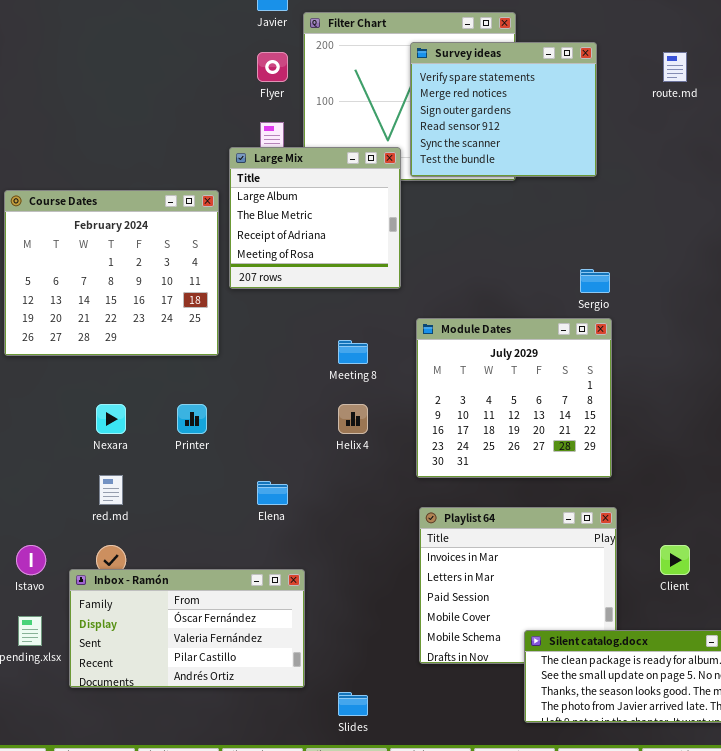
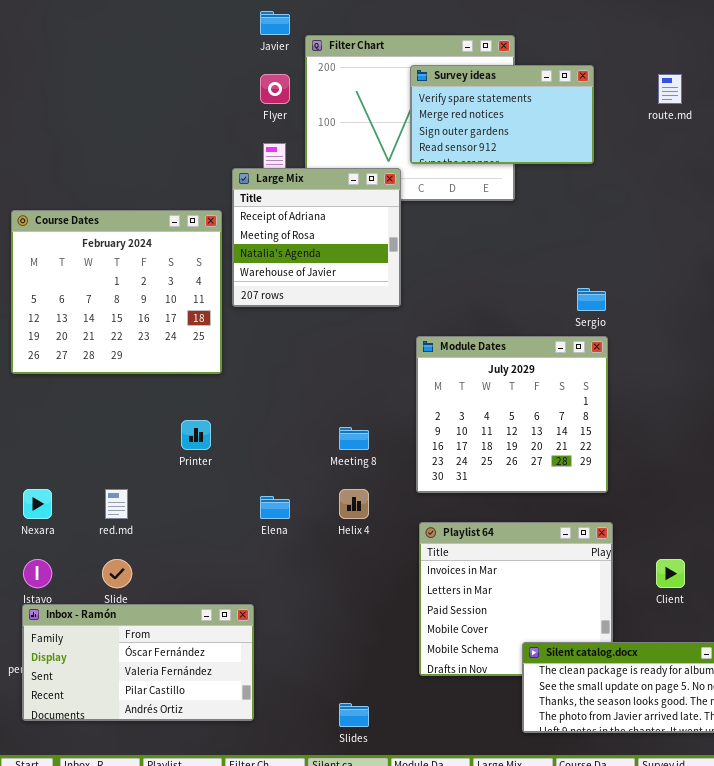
Survey ideas: [410,42,597,177] -> [410,65,594,164], resized
Large Mix: [229,147,401,289] -> [232,168,401,307], scrolled down 2 rows
Meeting 8: [338,340,368,364] -> [339,427,369,450], moved
Nexara: [96,404,126,434] -> [23,489,52,519], moved
Helix 4: [338,404,368,434] -> [339,489,369,519], moved
Inbox - Ramón: [69,569,305,688] -> [22,604,254,721], moved

